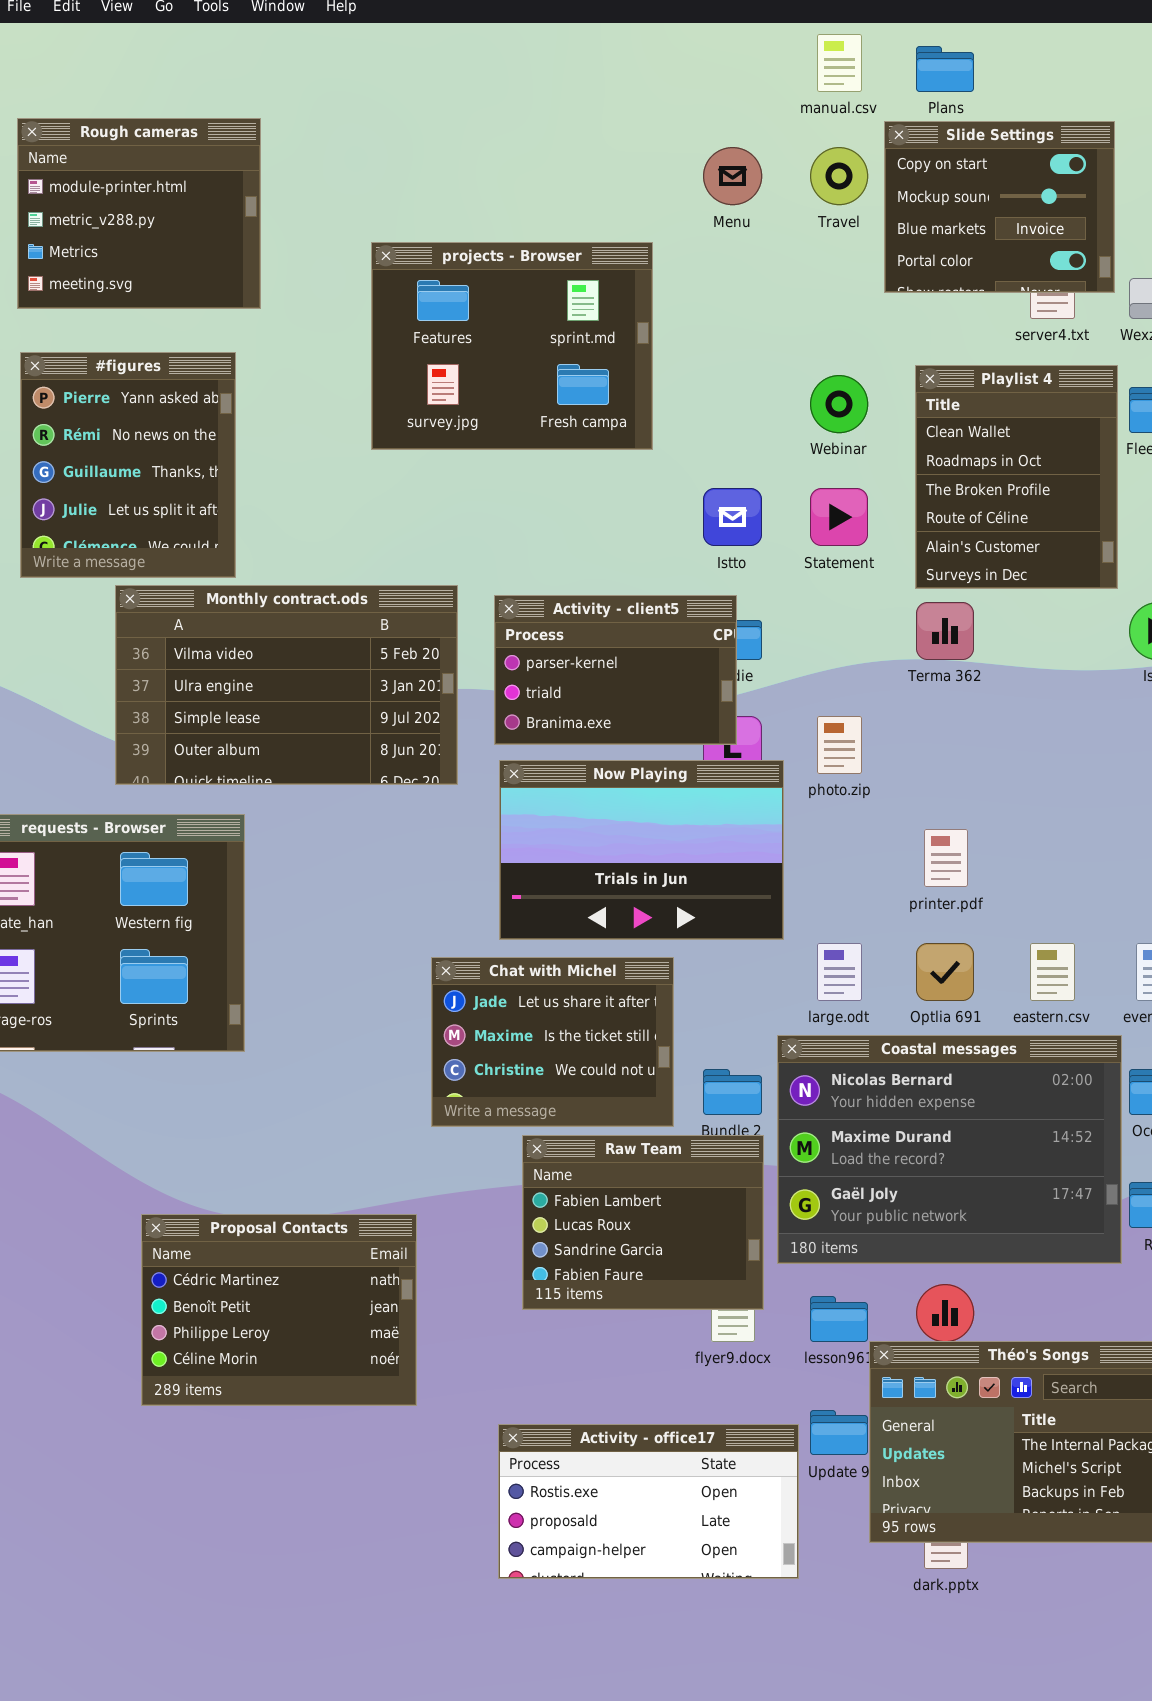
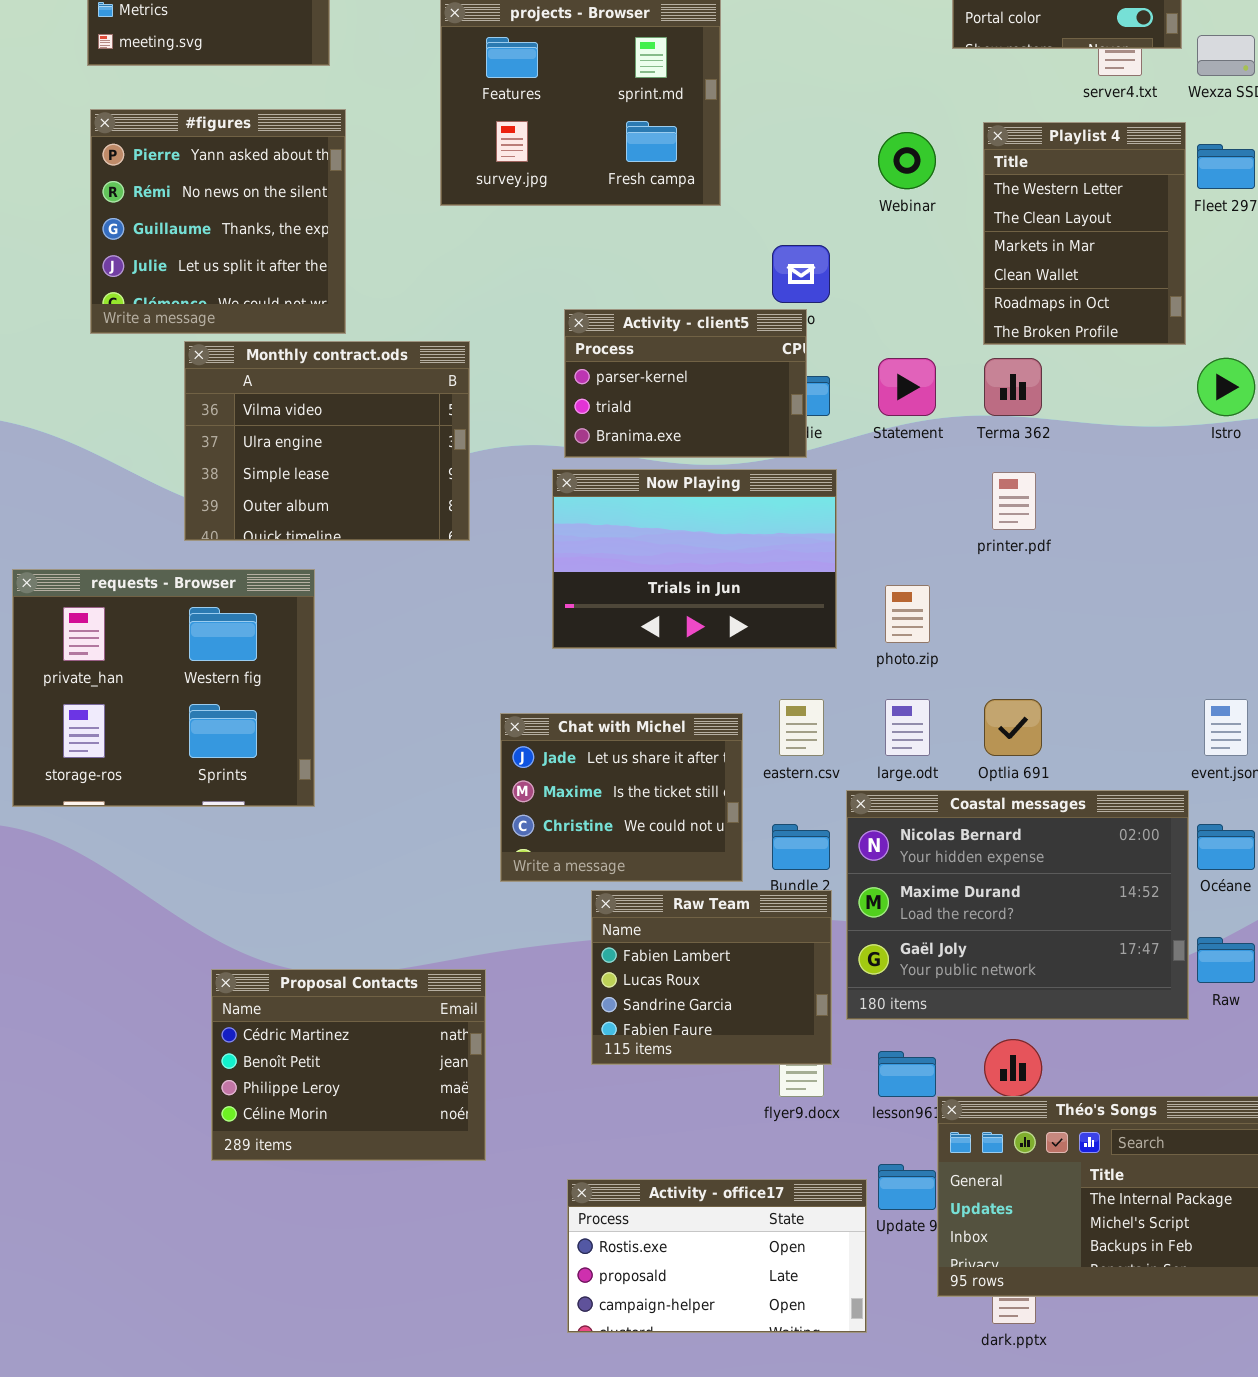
#figures: [20,352,236,578] -> [90,109,346,334], resized
Playlist 4: [915,365,1118,589] -> [983,122,1186,345], scrolled up 3 rows
Statement: [810,488,868,546] -> [878,358,936,416], moved
Monthly contract.ods: [115,585,458,785] -> [184,341,470,541], resized
Activity - client5: [494,595,737,745] -> [564,309,807,458], moved
photo.zip: [817,716,862,774] -> [885,585,930,643], moved
Now Playing: [499,760,784,940] -> [552,469,837,649], moved
printer.pdf: [924,829,968,887] -> [992,472,1036,530], moved
eastern.csv: [1030,943,1075,1001] -> [779,699,824,756], moved

